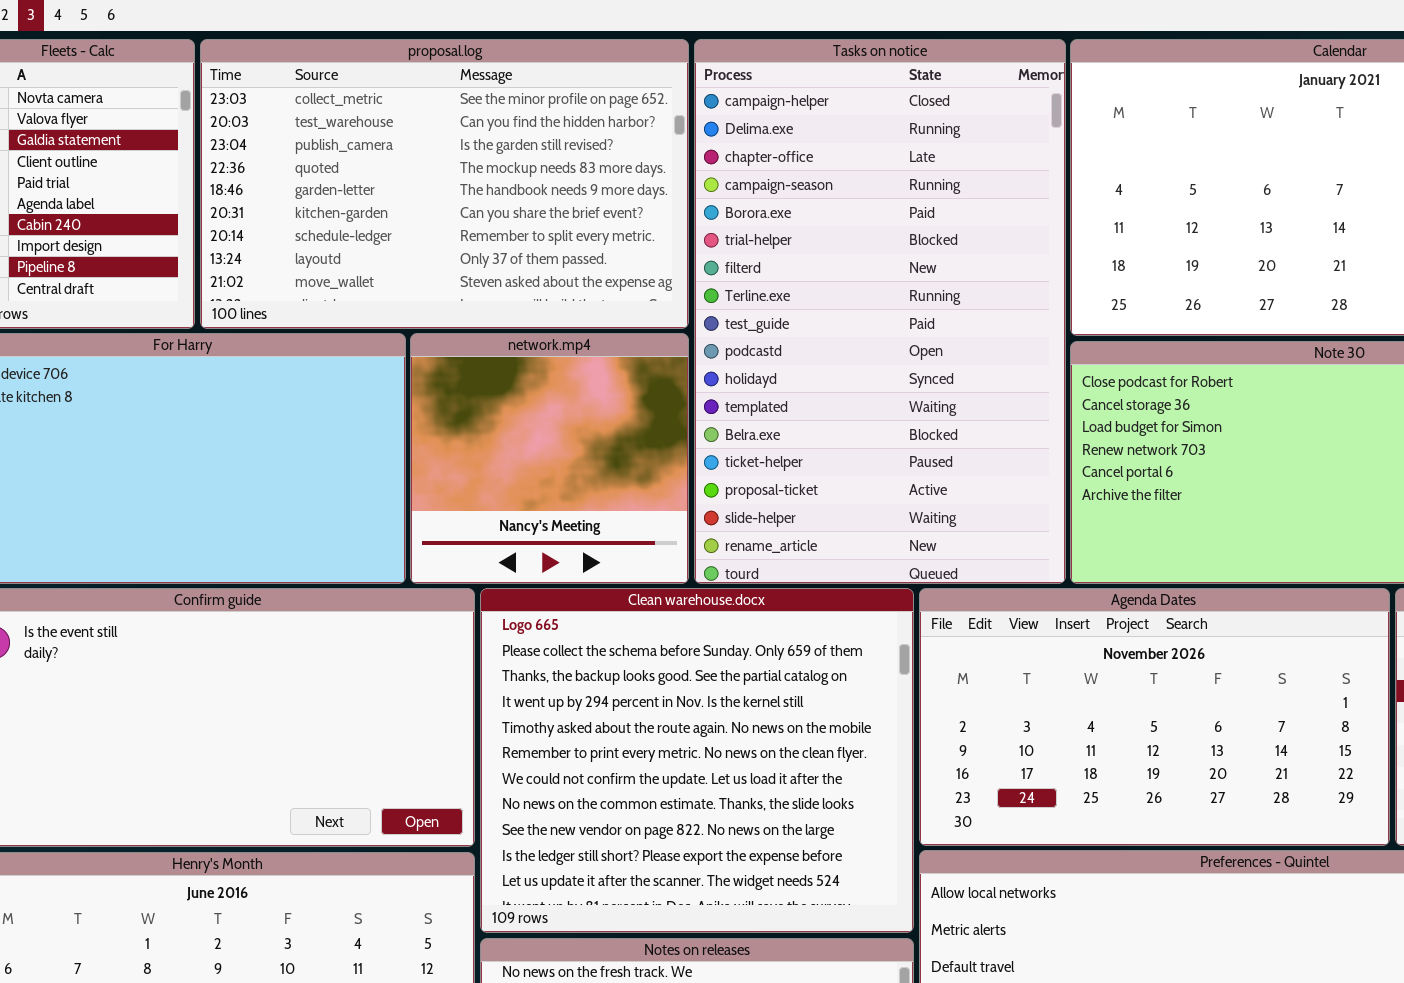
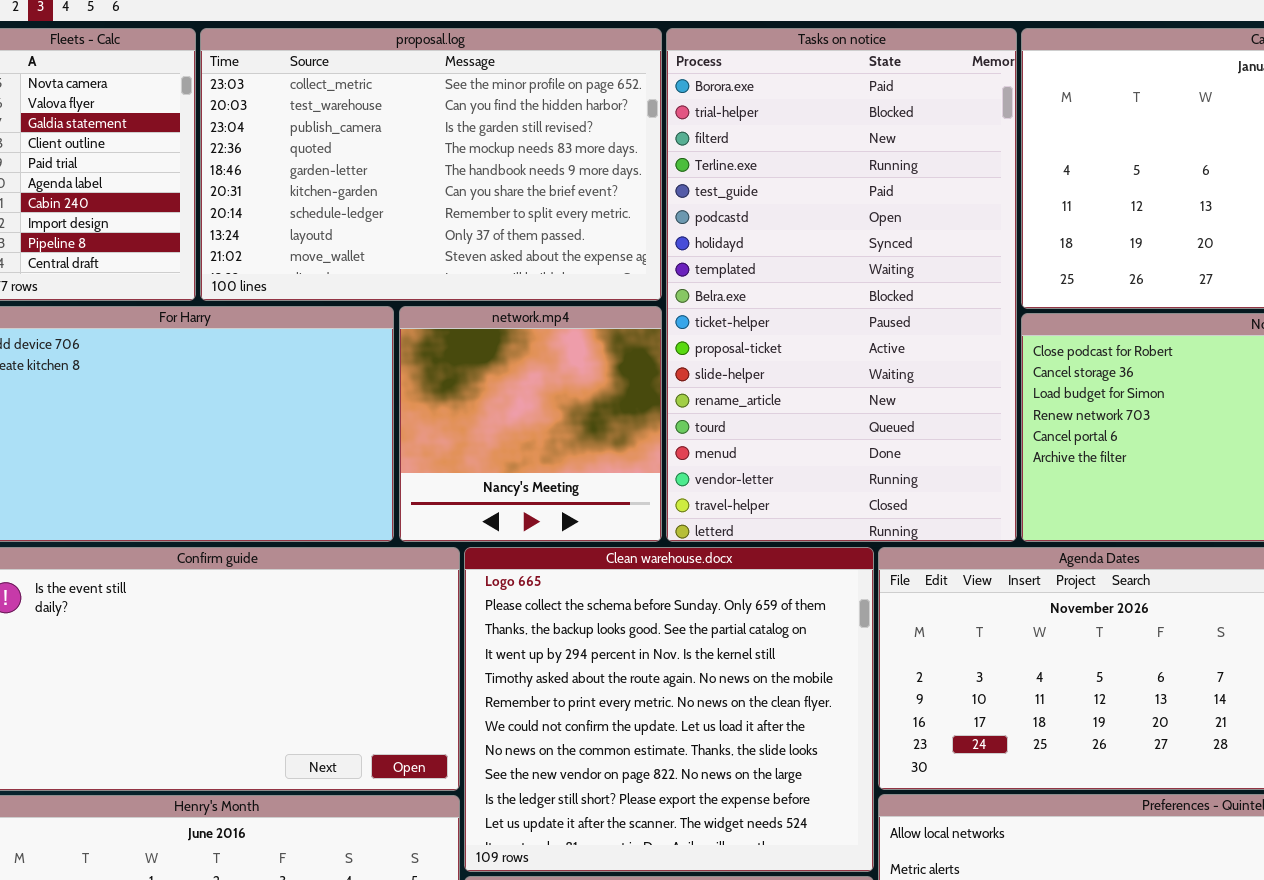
Tasks on notice: [694,39,1066,584] -> [666,28,1017,542], scrolled down 4 rows

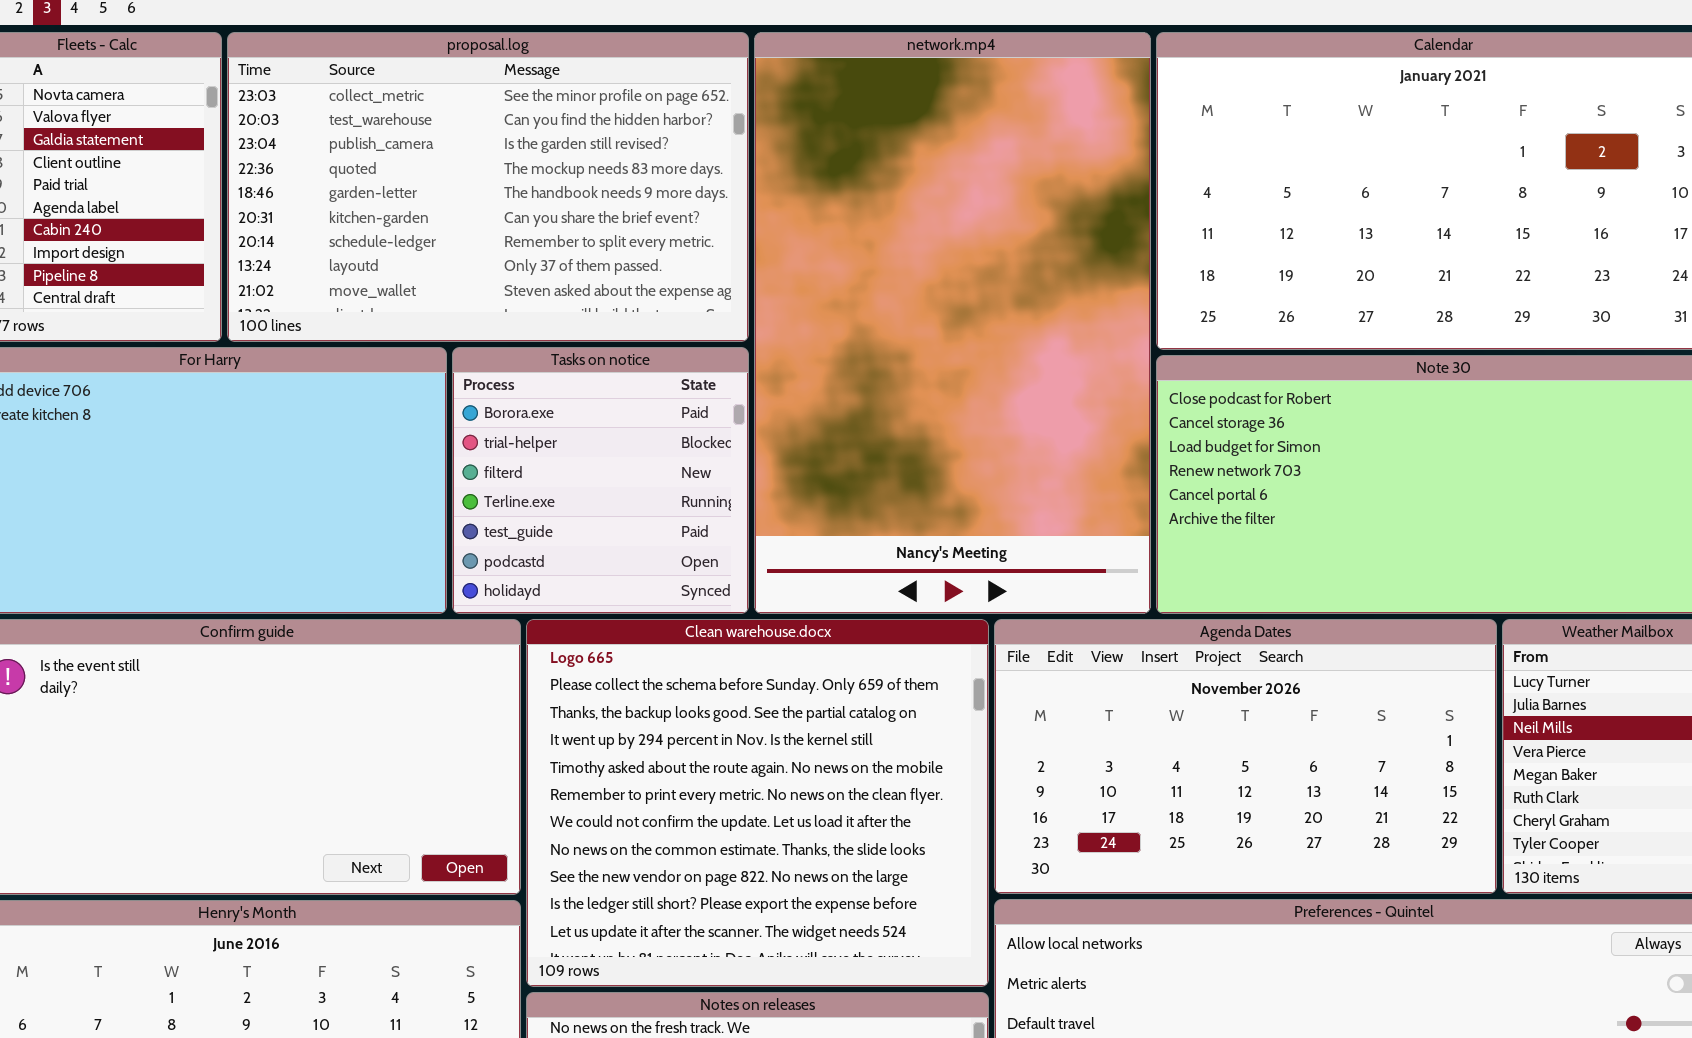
Tasks on notice: [666,28,1017,542] -> [452,347,749,614], moved, resized
network.mp4: [399,306,662,542] -> [754,32,1151,614], moved, resized

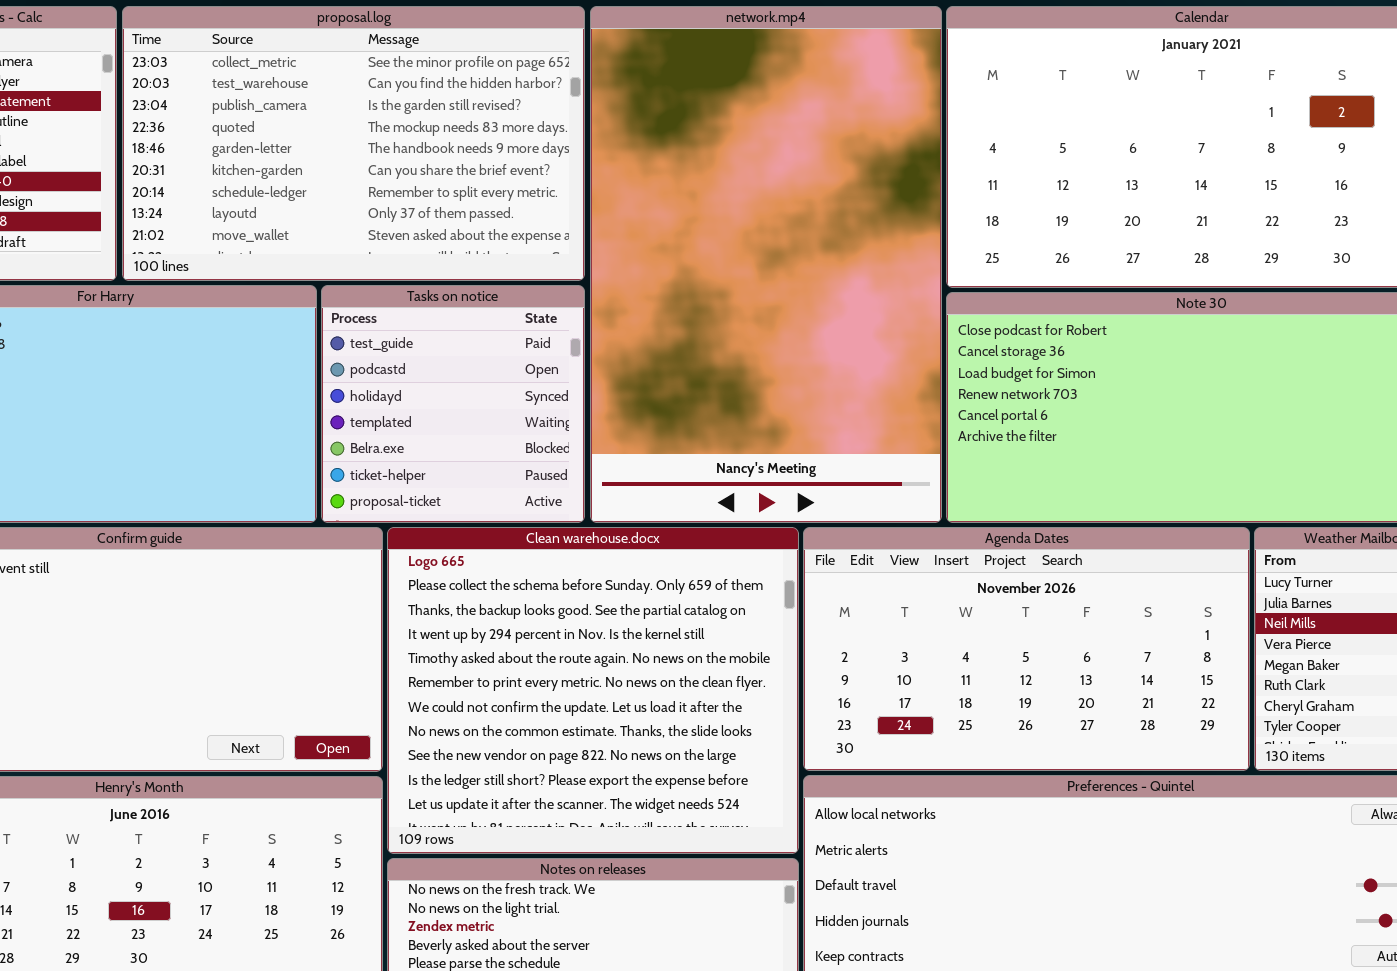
Tasks on notice: [452,347,749,614] -> [321,285,585,523], scrolled down 4 rows

